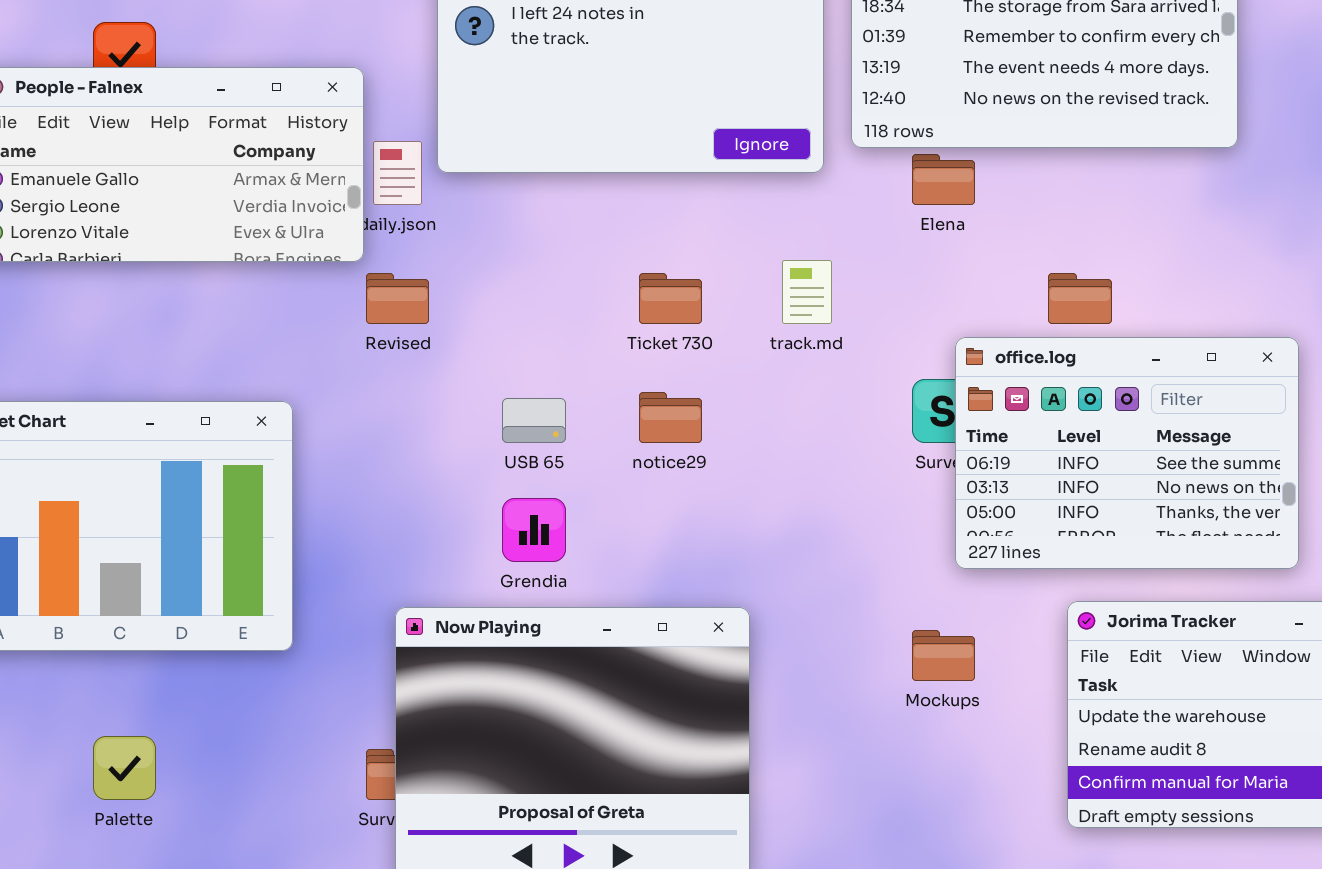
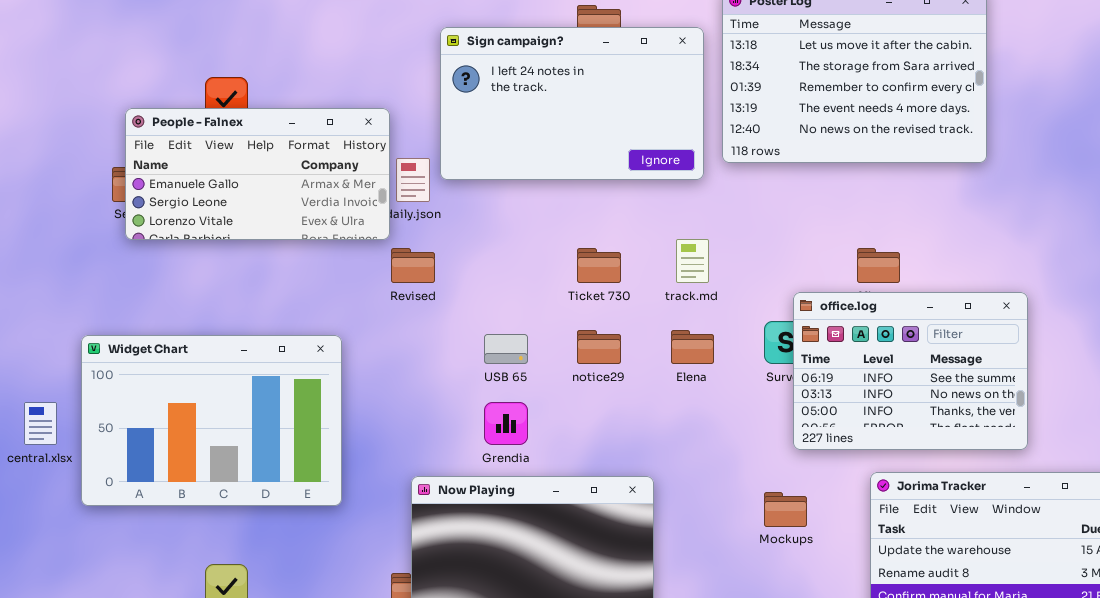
Elena: [912,154,975,205] -> [671,330,714,364], moved

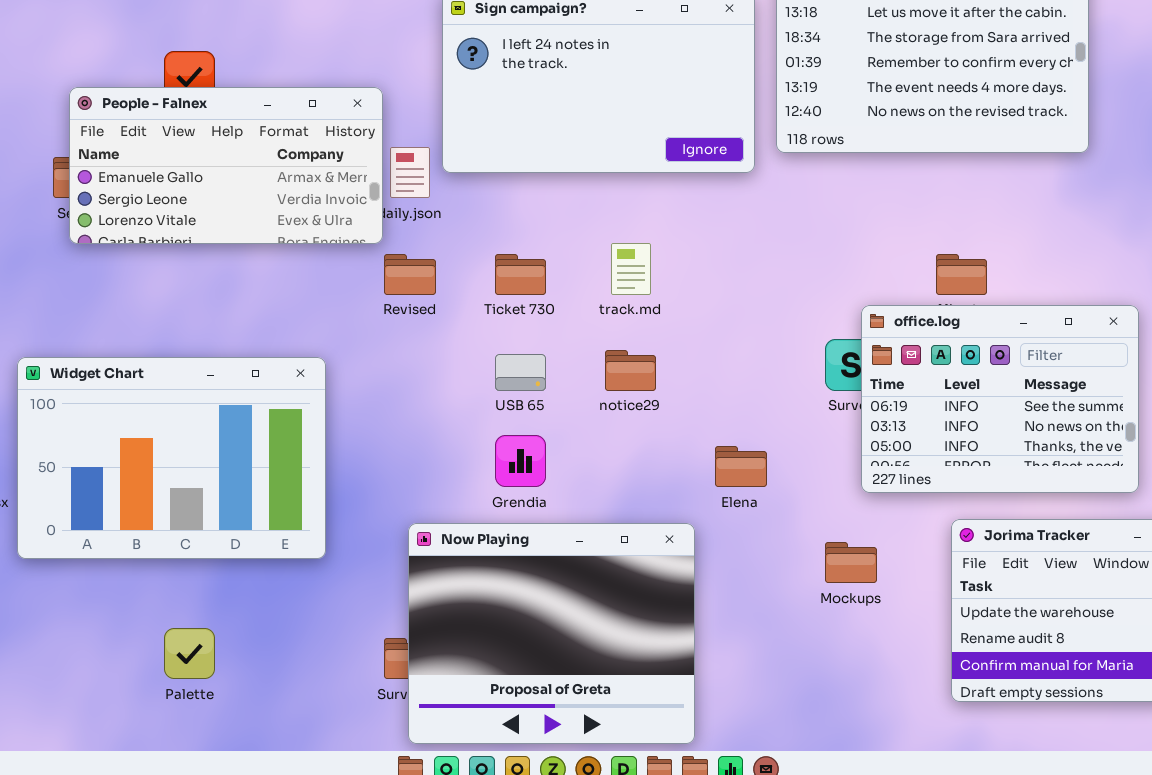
track.md: [676,239,709,283] -> [611,243,651,295], moved
Ticket 730: [577,248,621,283] -> [495,254,546,295], moved
Elena: [671,330,714,364] -> [715,446,767,487], moved

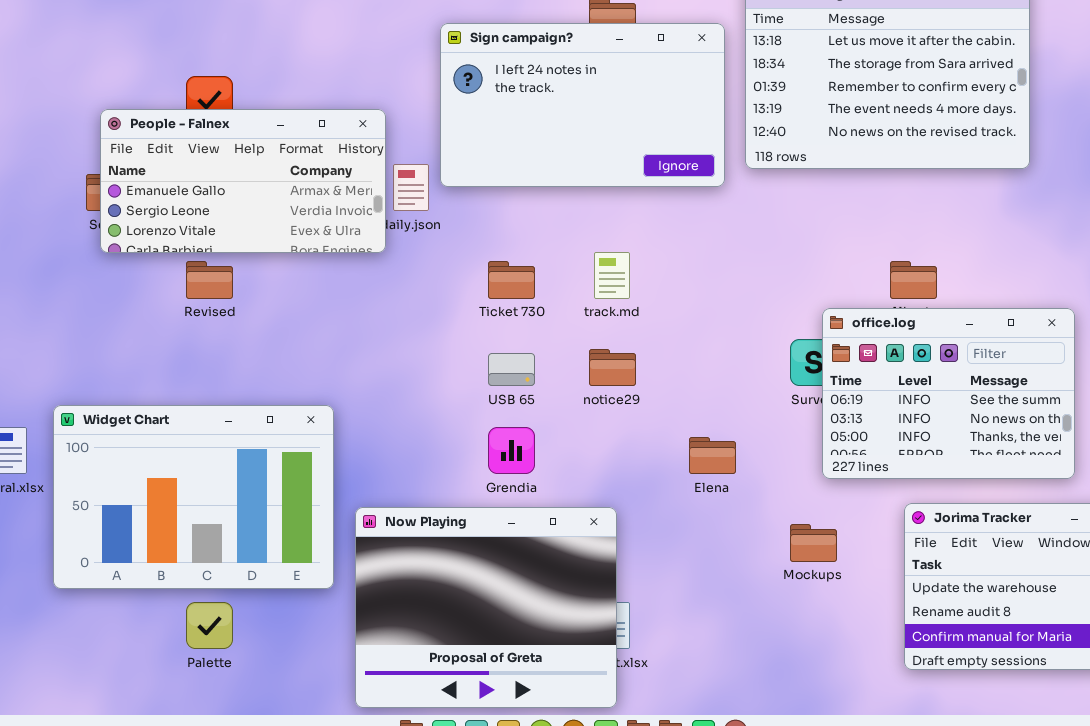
Revised: [384,254,436,295] -> [186,261,233,299], moved
Widget Chart: [17,357,326,559] -> [53,405,334,589], moved
Now Playing: [408,523,695,744] -> [355,507,617,708], moved

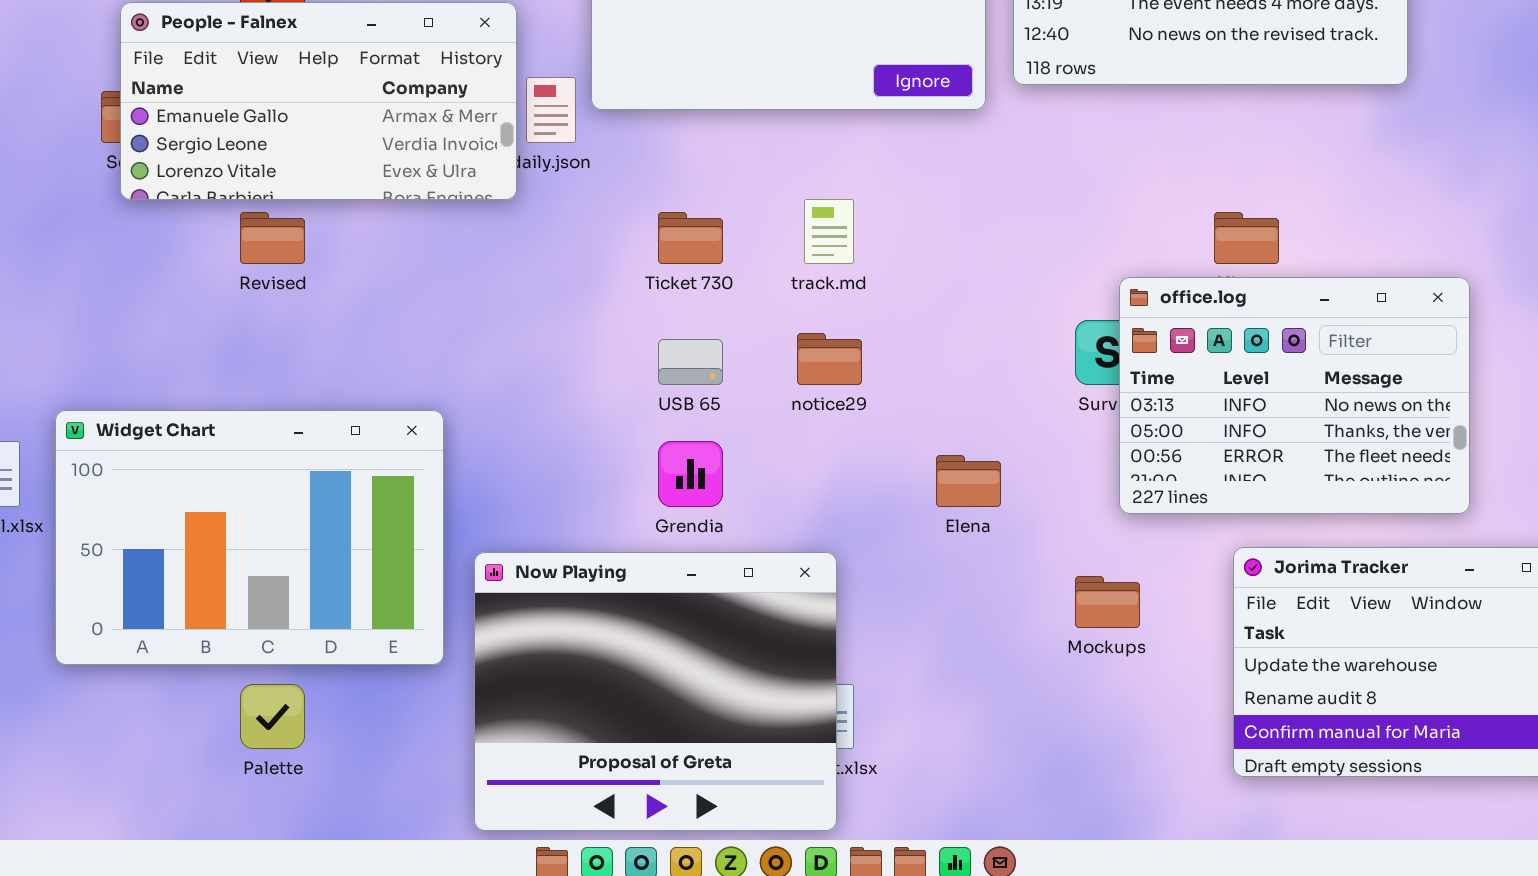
office.log: [822,308,1075,479] -> [1119,277,1470,514], scrolled down 1 row

